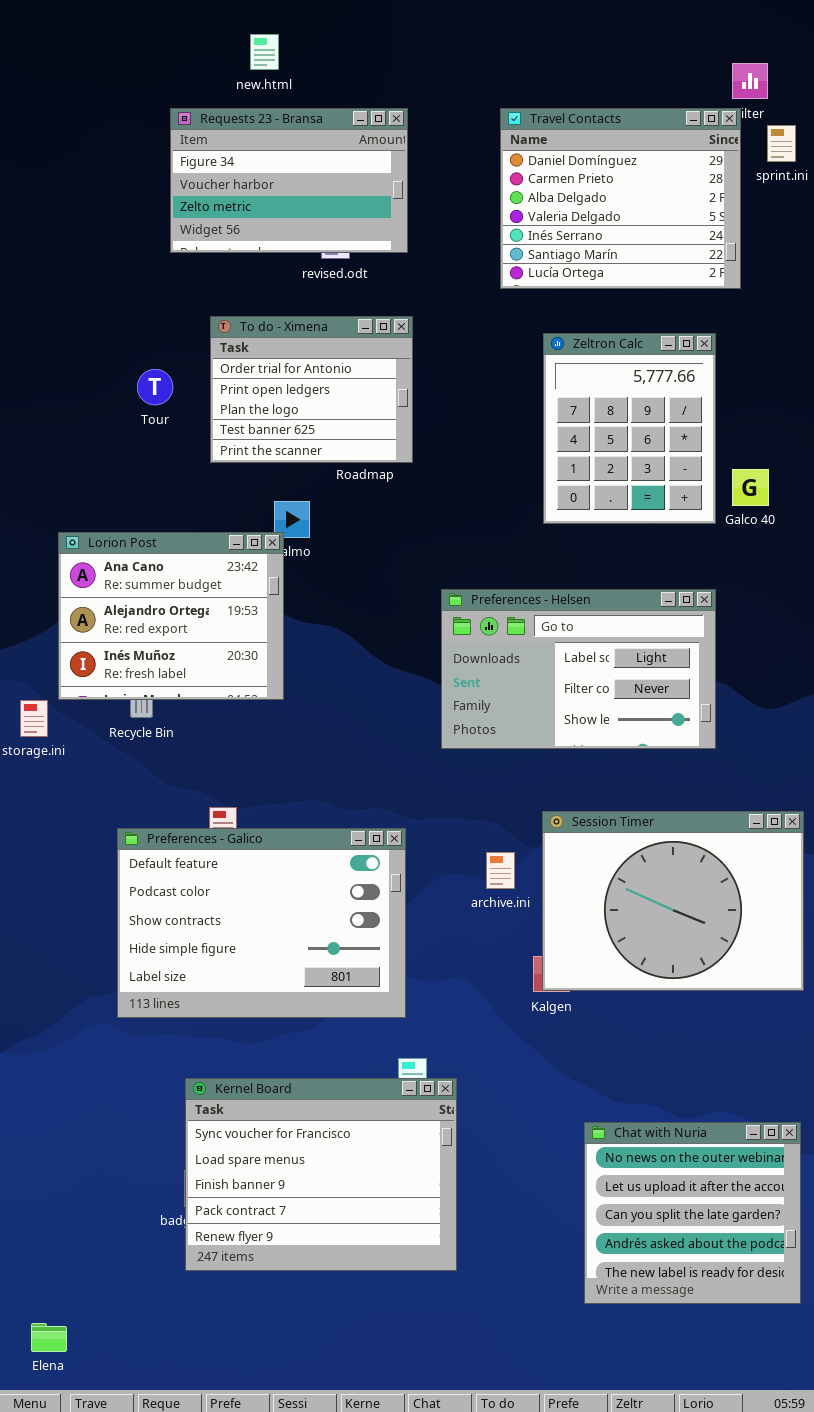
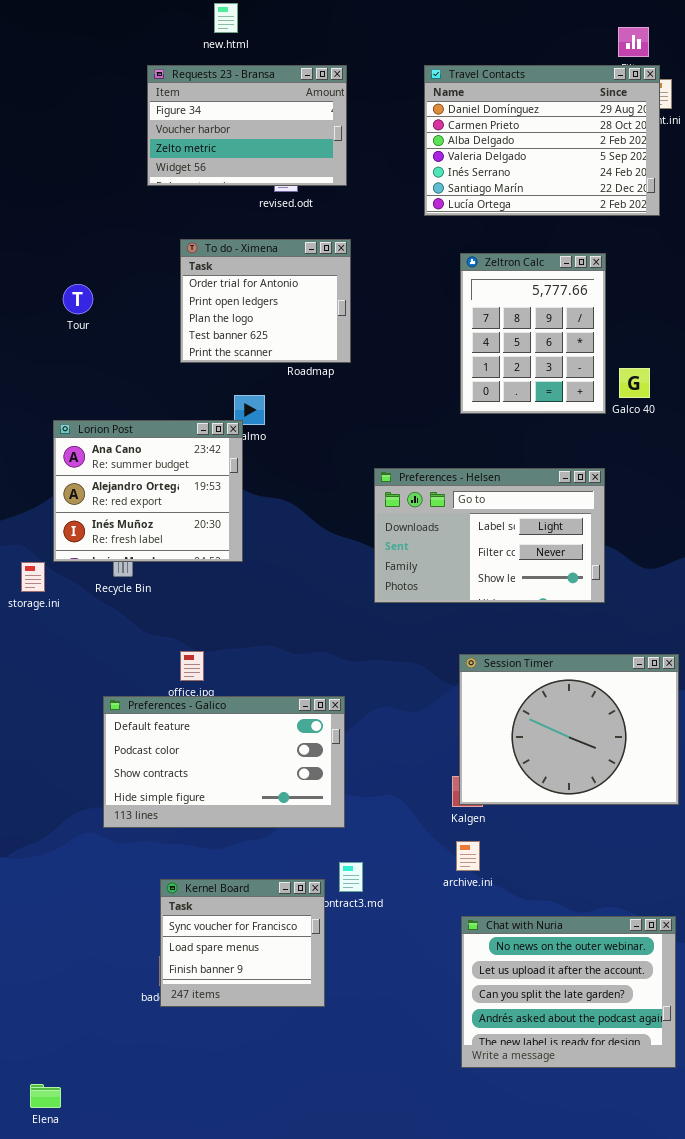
Travel Contacts: [500,108,741,289] -> [424,65,660,216], resized
Tour: [137,369,173,405] -> [63,284,93,314], moved
Preferences - Galico: [117,828,406,1018] -> [103,696,345,828], resized
archive.ini: [486,852,515,889] -> [456,841,480,871], moved
Kernel Board: [185,1078,457,1271] -> [160,879,325,1007], resized
Chat with Nuria: [584,1122,801,1304] -> [461,916,676,1068], resized

